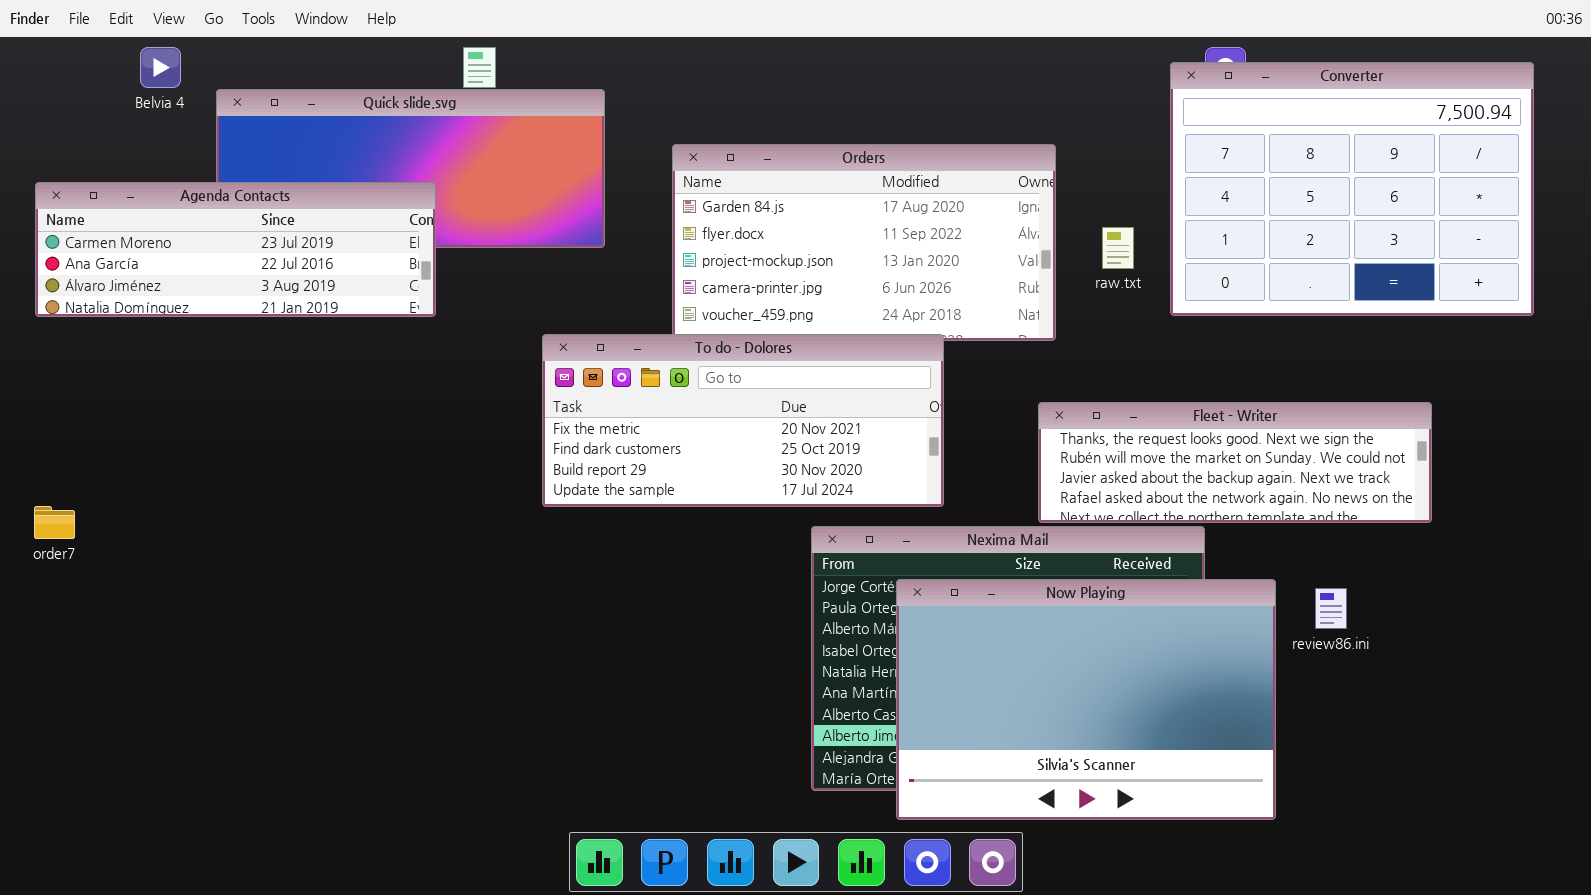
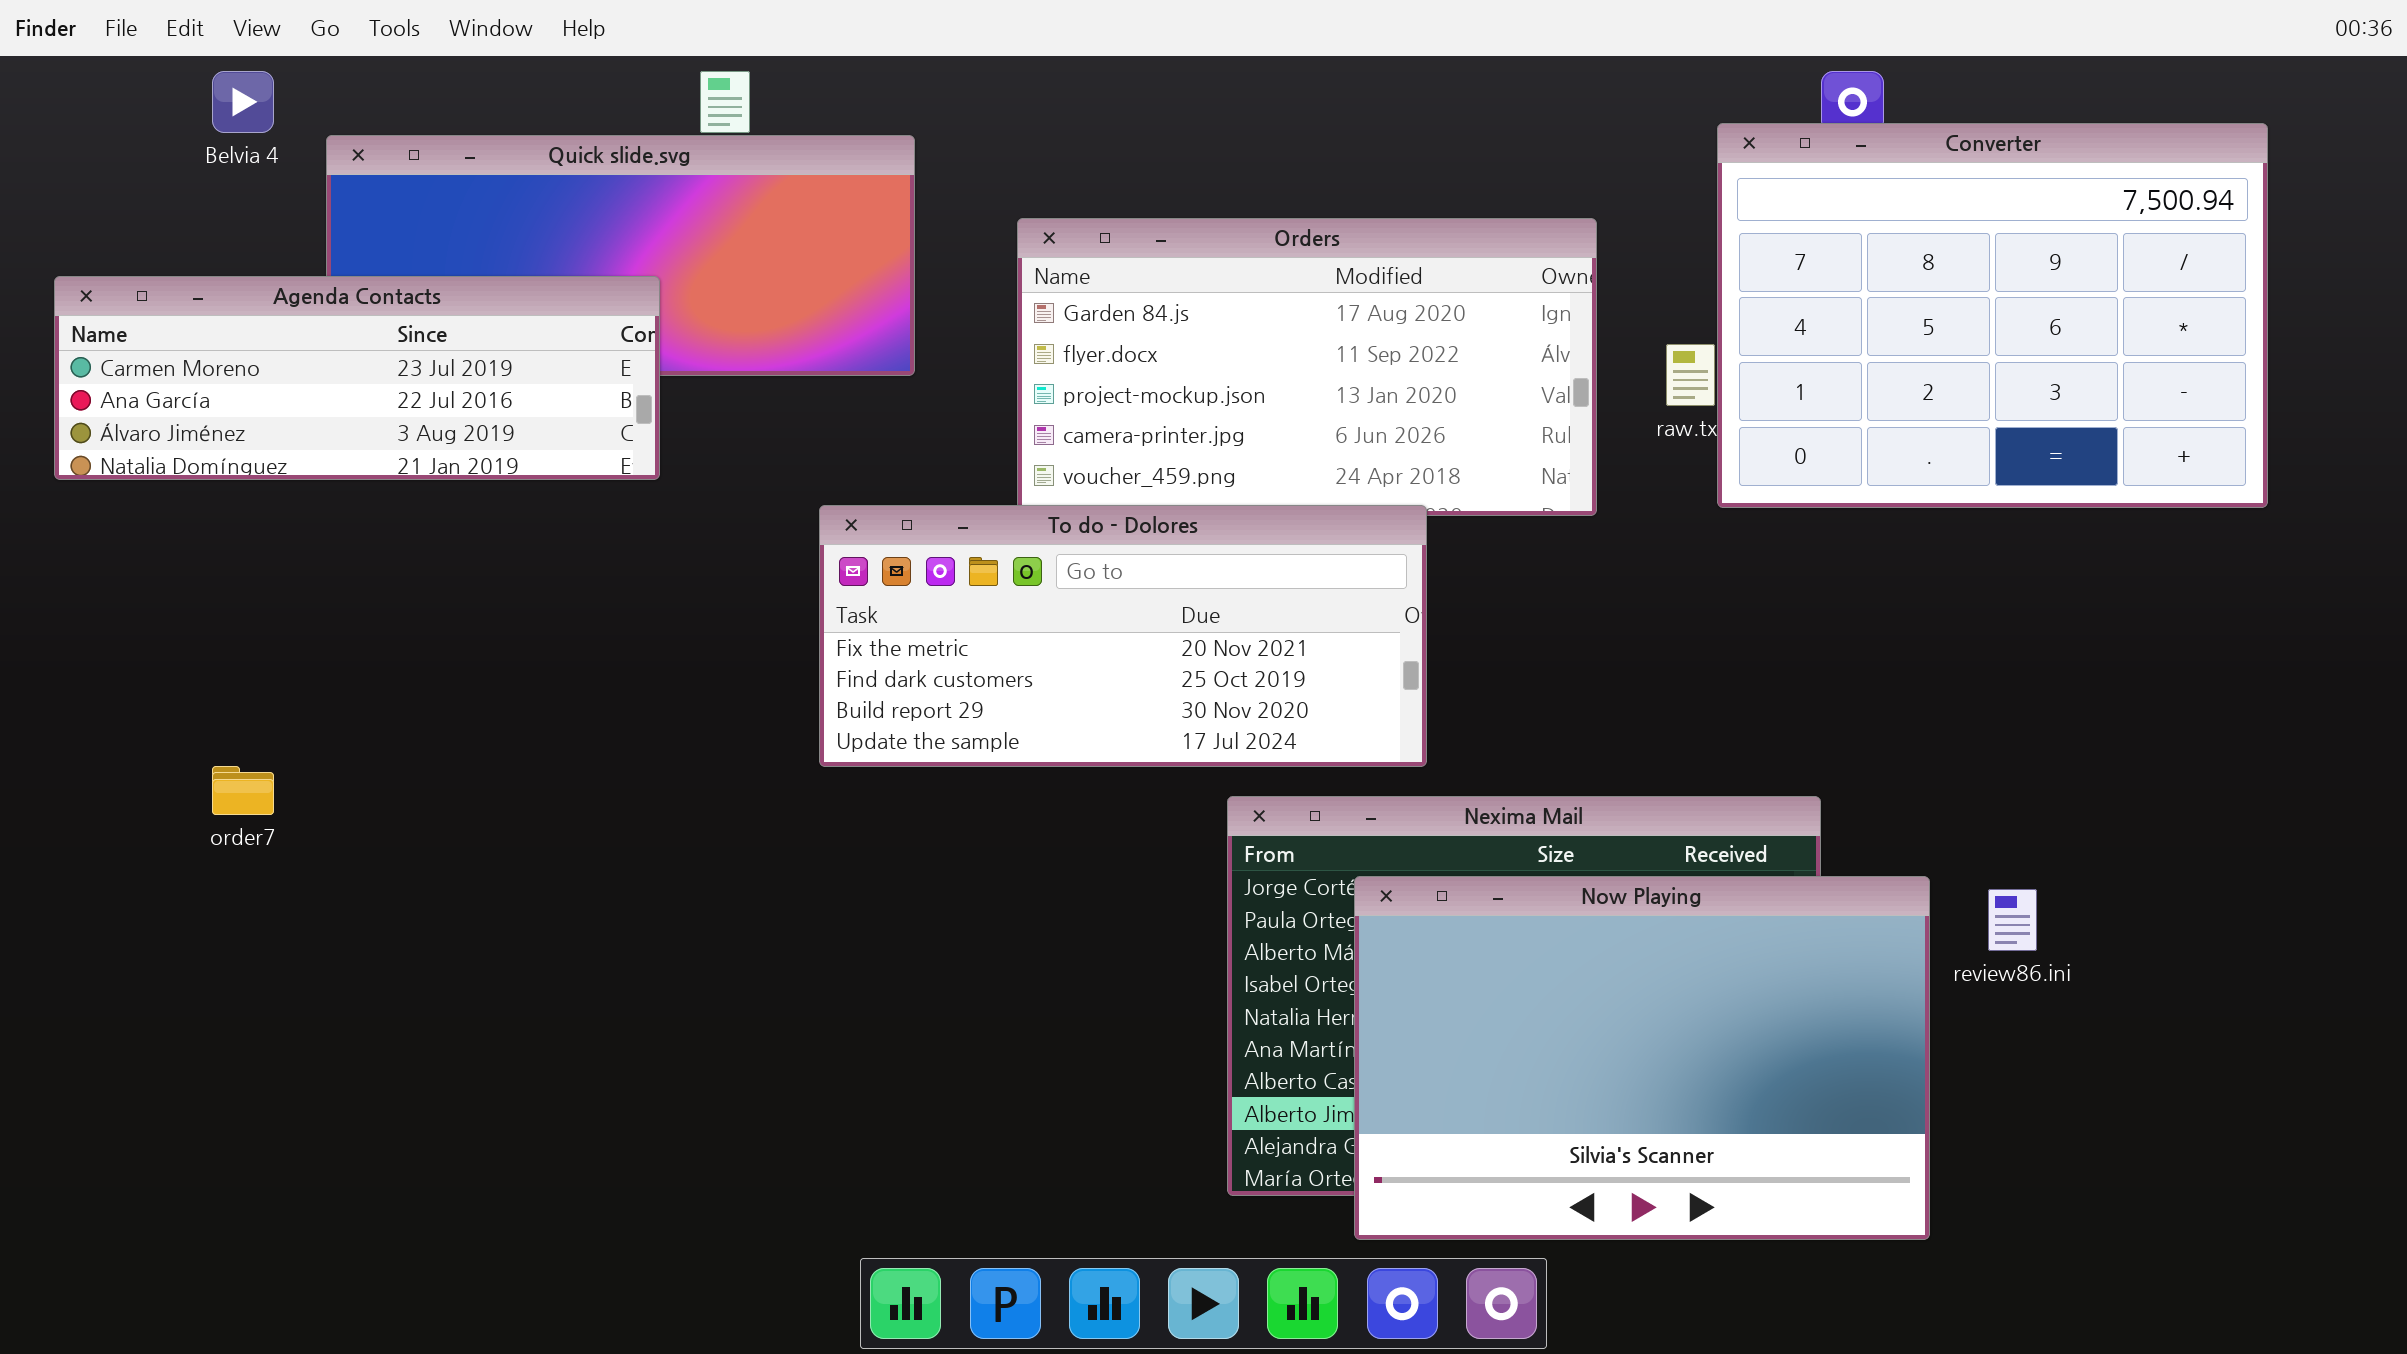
Converter: [1170,62,1534,316] -> [1717,123,2268,508], moved
Fleet - Writer: [1038,402,1432,523] -> none, closed
order7: [34,506,75,539] -> [212,766,274,815], moved

